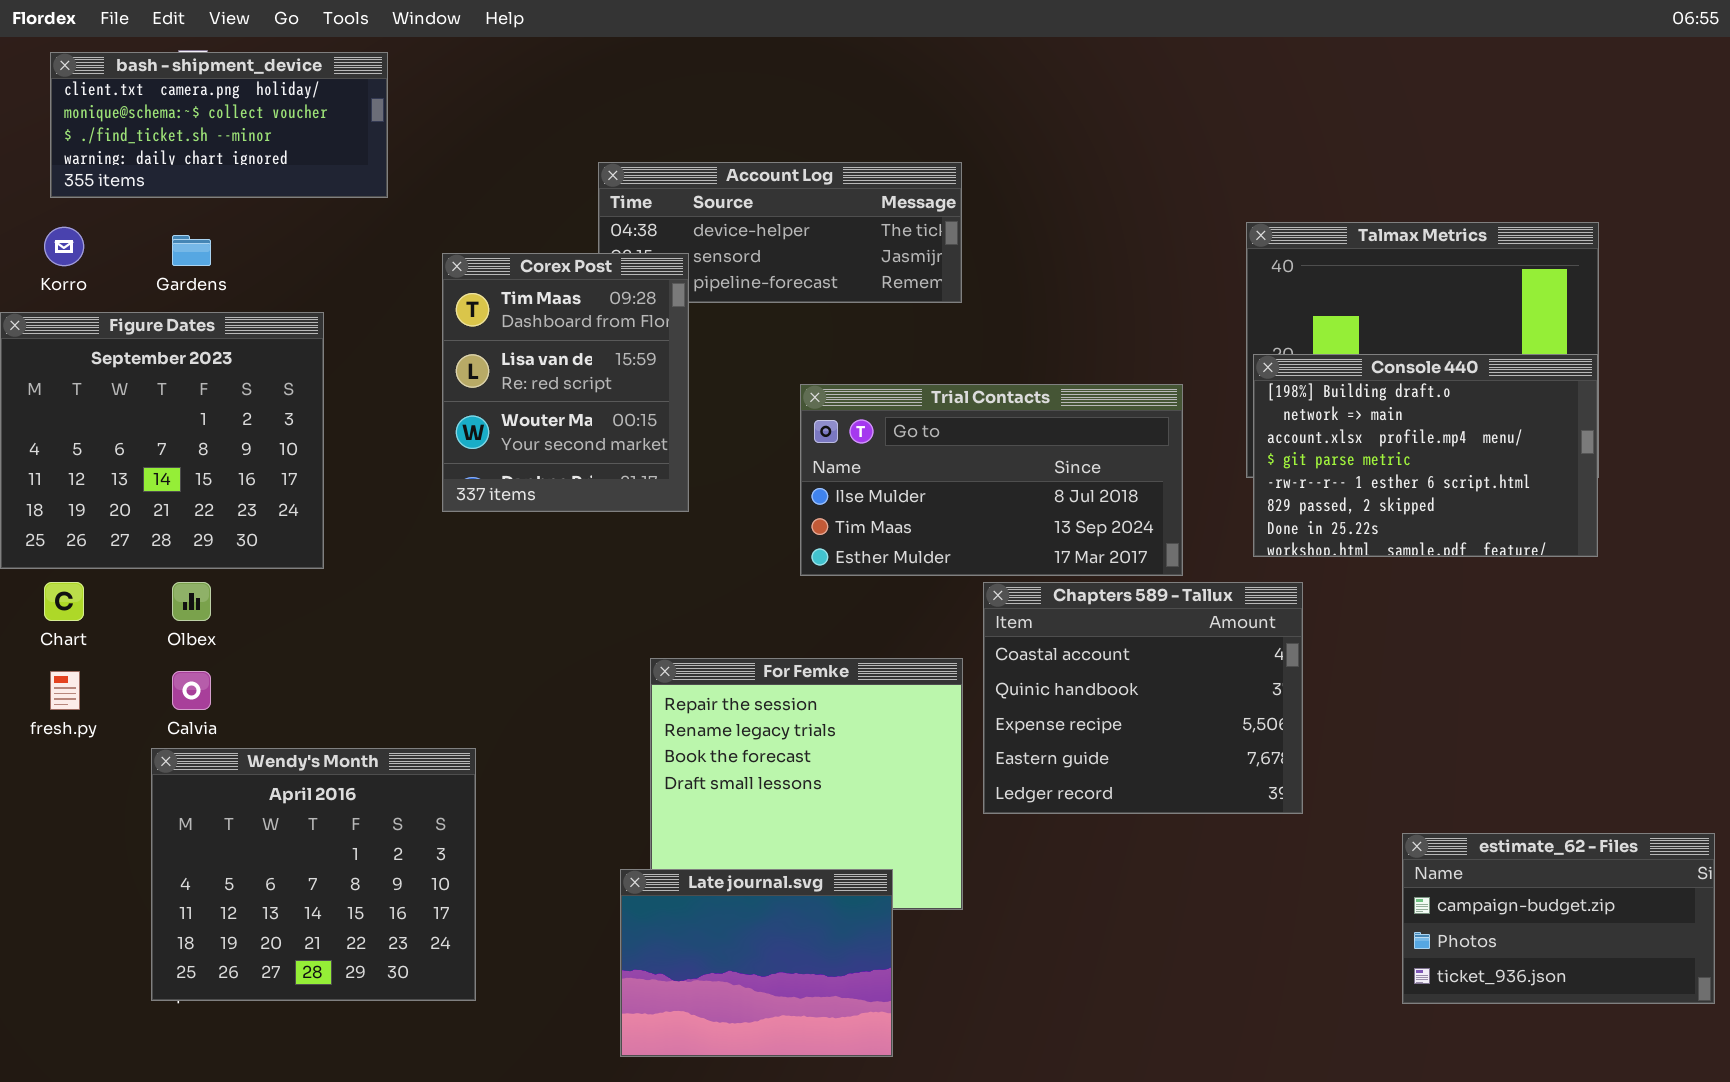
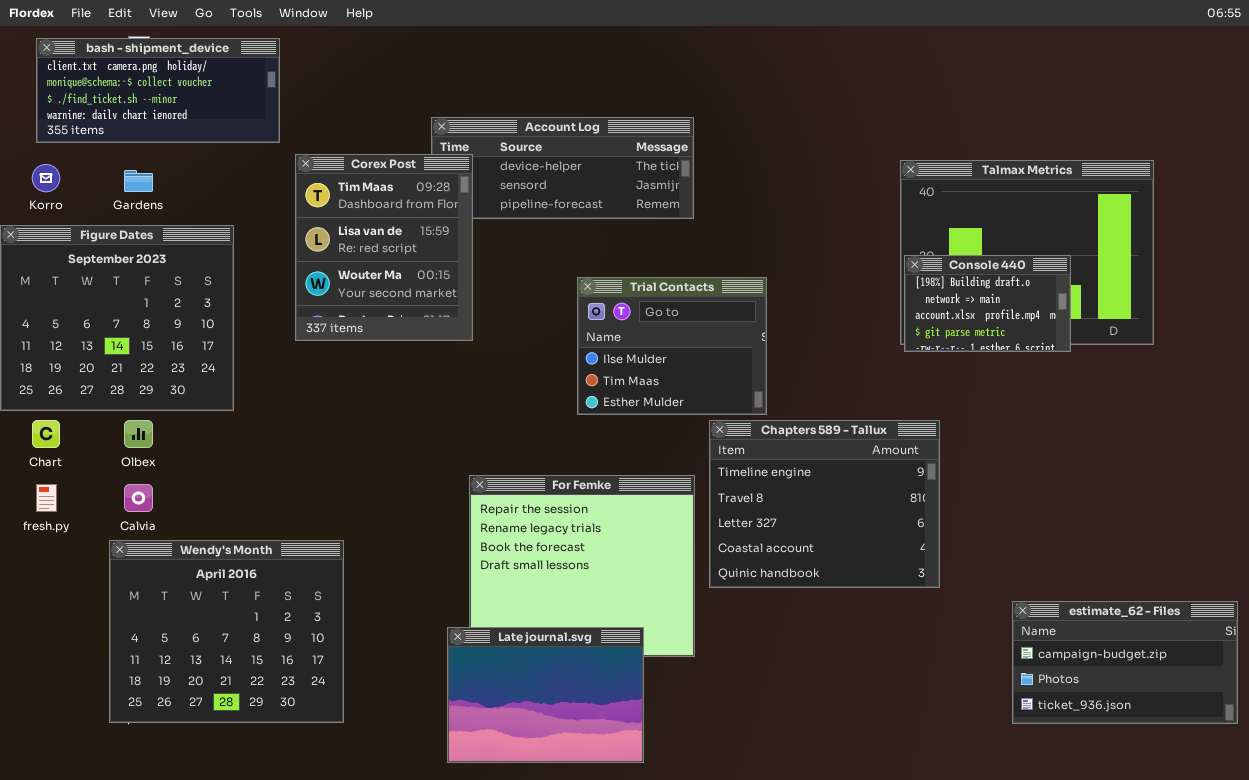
Corex Post: [442,253,689,512] -> [295,154,473,341], moved
Console 440: [1253,354,1598,557] -> [904,255,1071,352], resized
Trial Contacts: [800,384,1183,576] -> [577,277,767,415], resized
Chapters 589 - Tallux: [983,582,1303,814] -> [709,420,940,588], scrolled up 3 rows

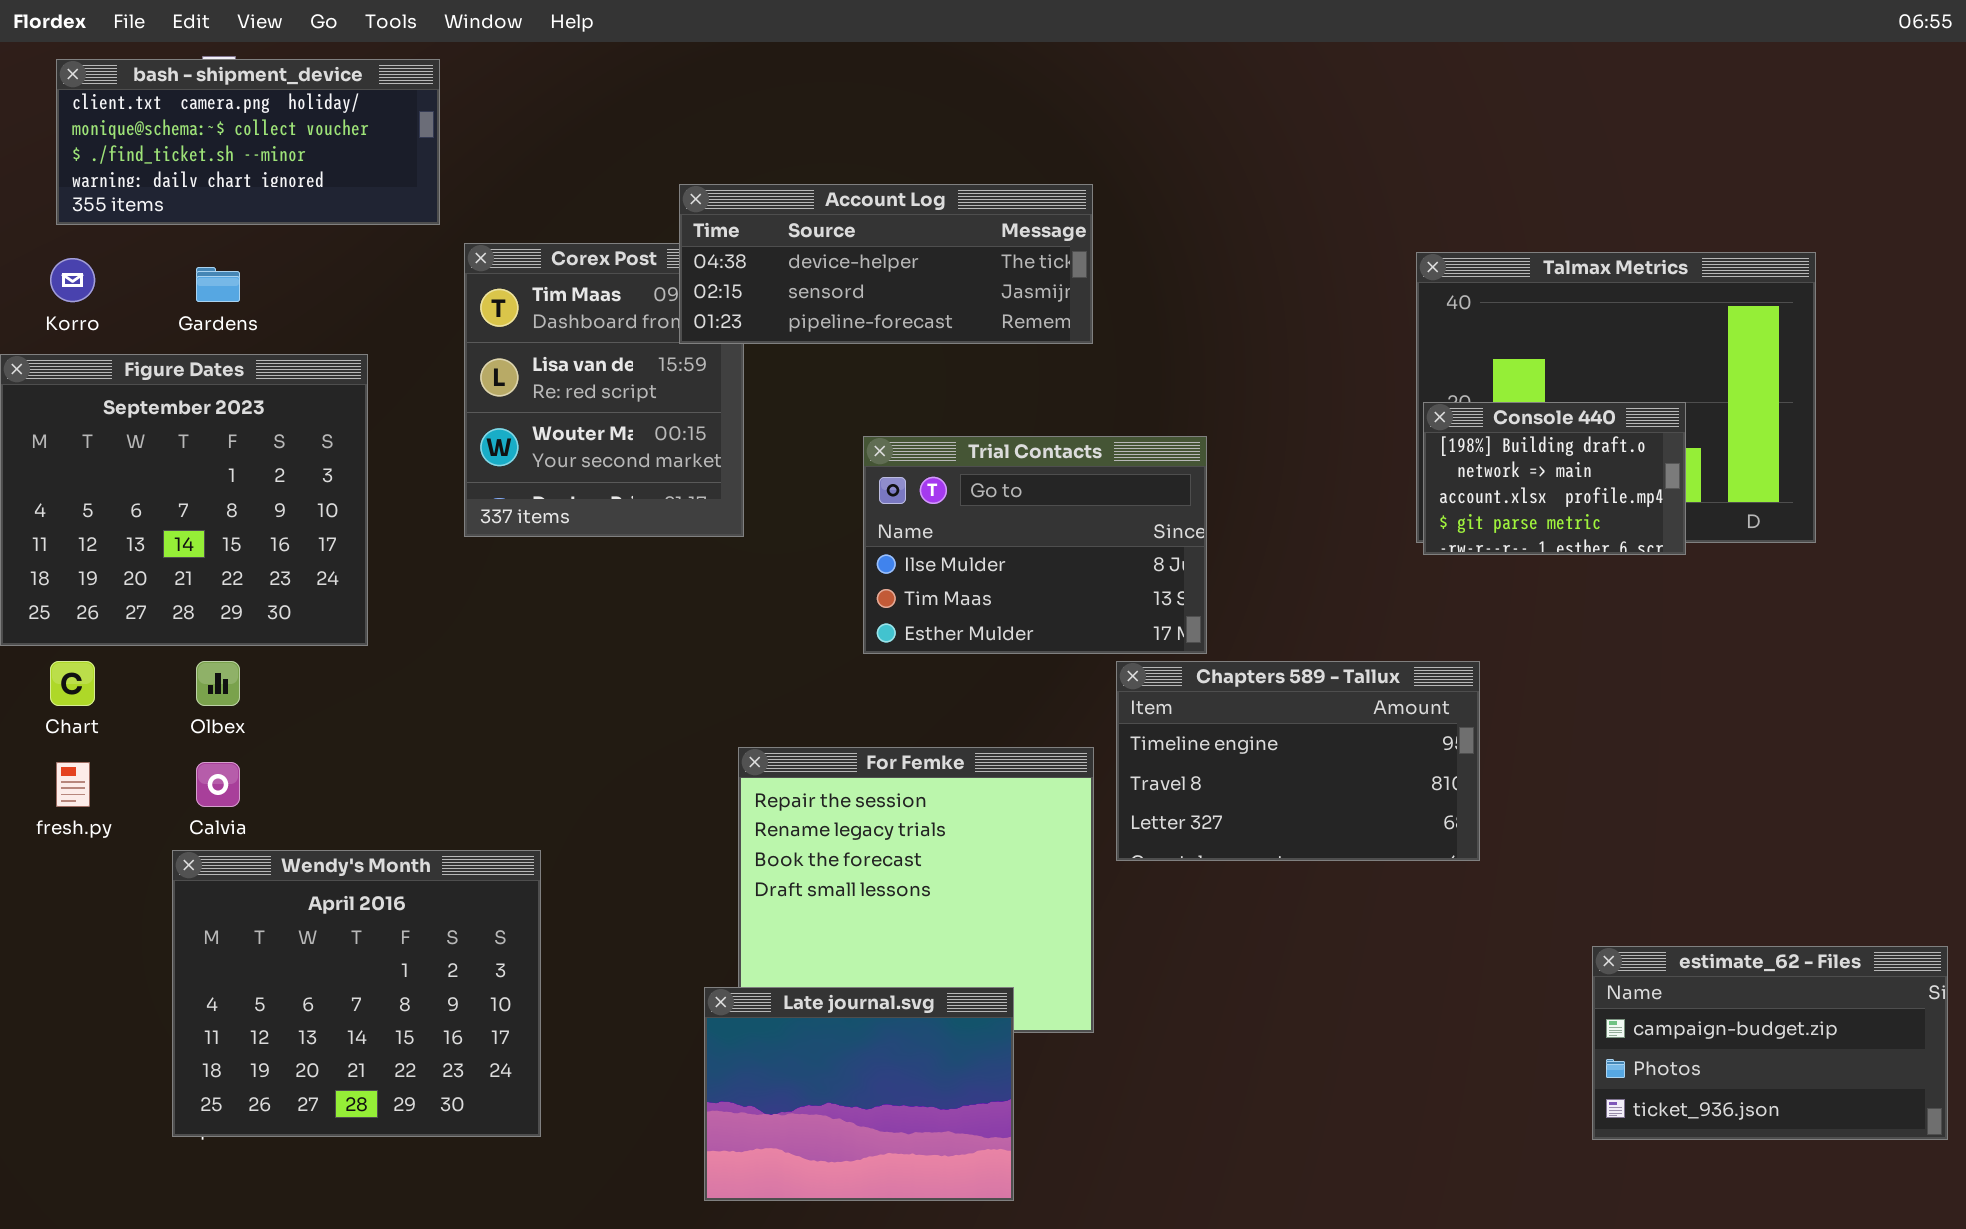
Account Log: [431,117,694,219] -> [679,184,1093,344], raised
Trial Contacts: [577,277,767,415] -> [863,436,1207,654], resized
Chapters 589 - Tallux: [709,420,940,588] -> [1116,661,1480,861], resized

